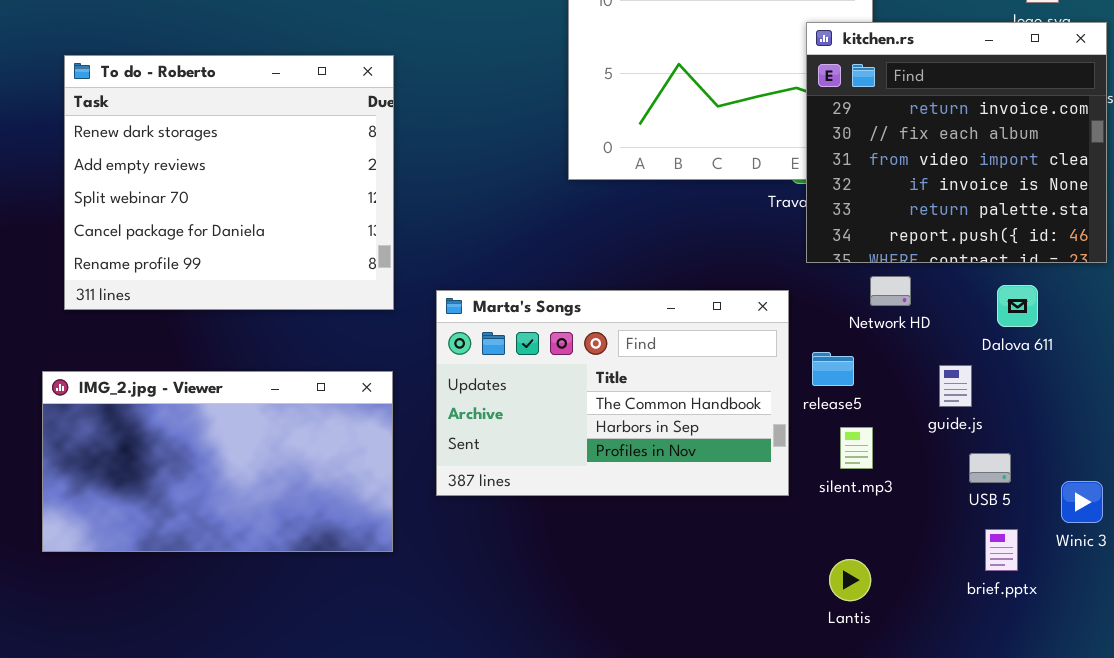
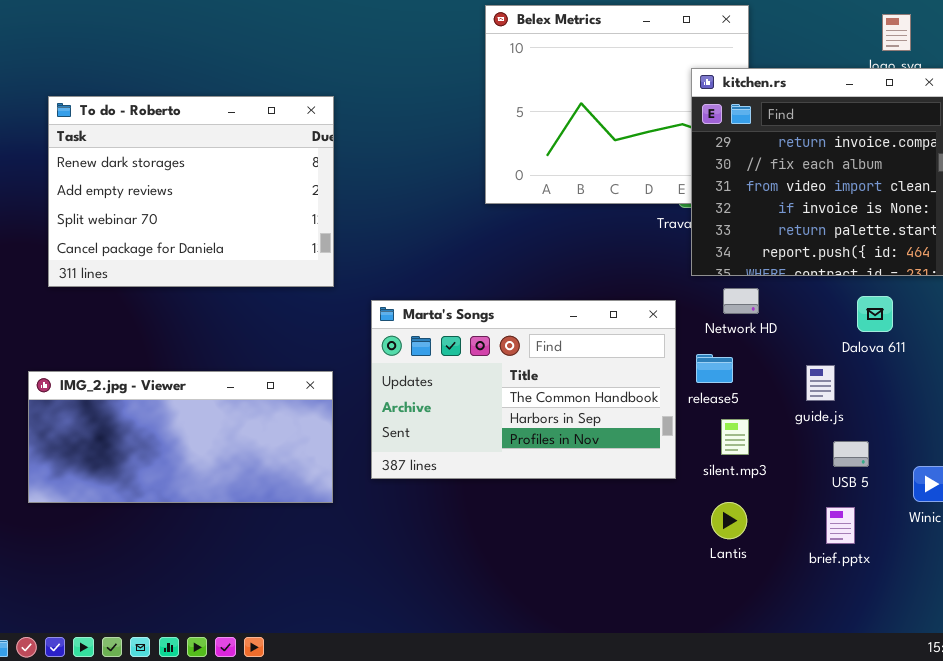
To do - Roberto: [64,55,394,310] -> [48,96,334,287], resized
Network HD: [870,276,911,306] -> [723,288,759,314], moved
IMG_2.jpg - Viewer: [42,371,393,552] -> [28,371,333,503], resized
brief.pptx: [985,529,1018,571] -> [826,507,855,544], moved
Lantis: [829,559,871,601] -> [711,502,747,539], moved

